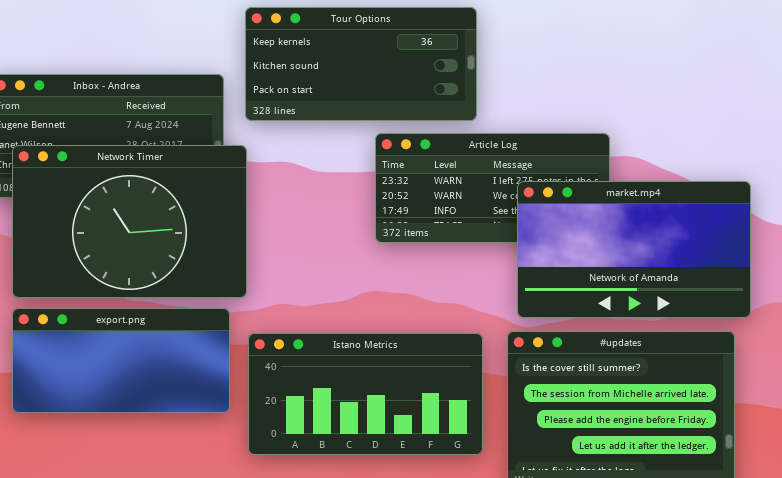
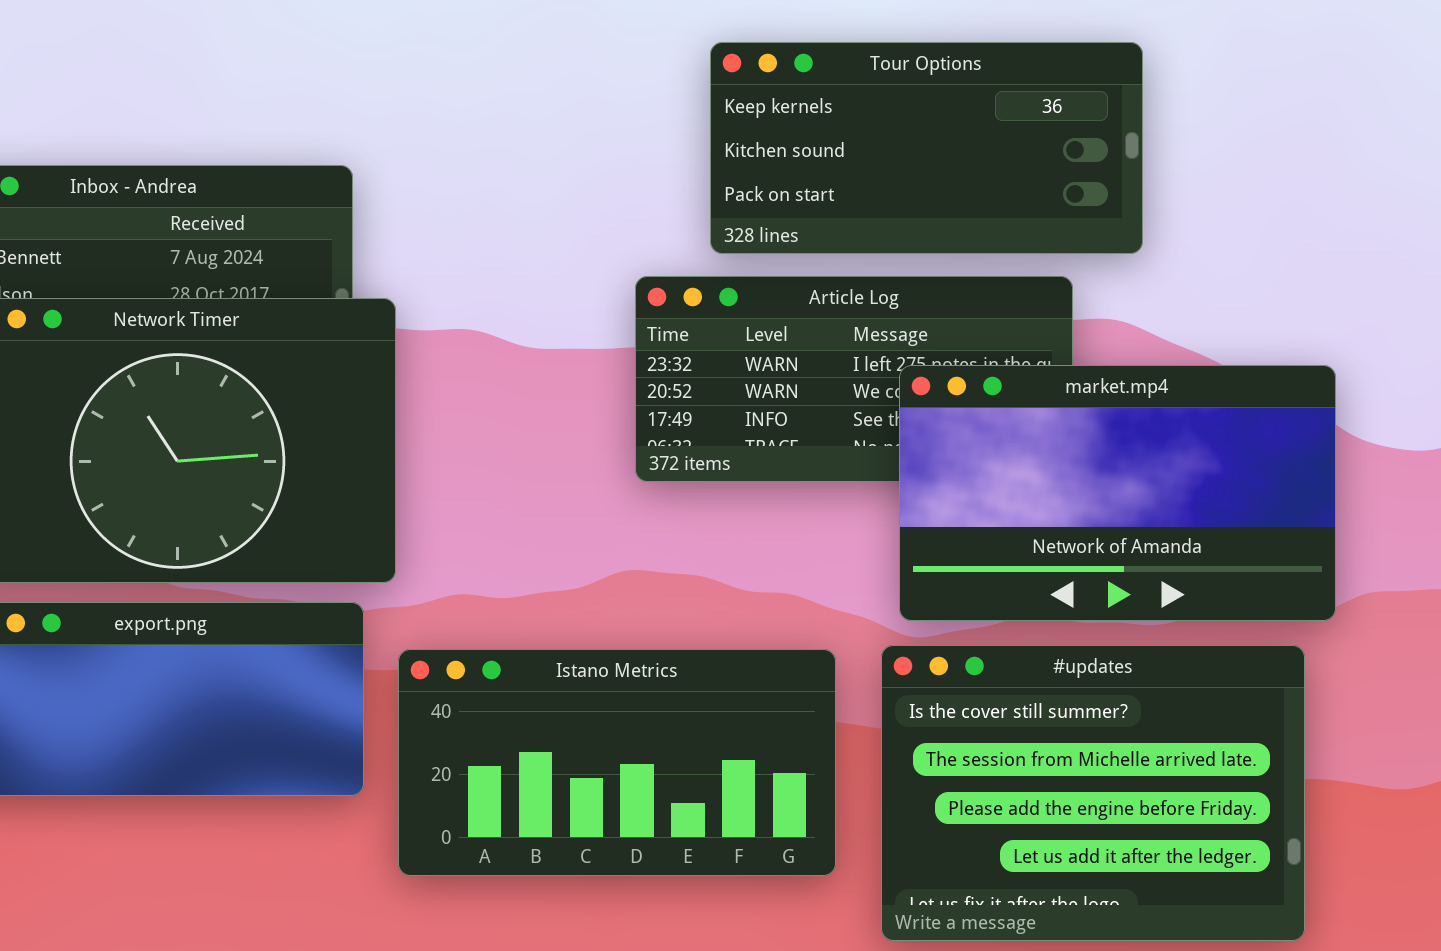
Tour Options: [245,7,477,121] -> [710,42,1143,254], moved

